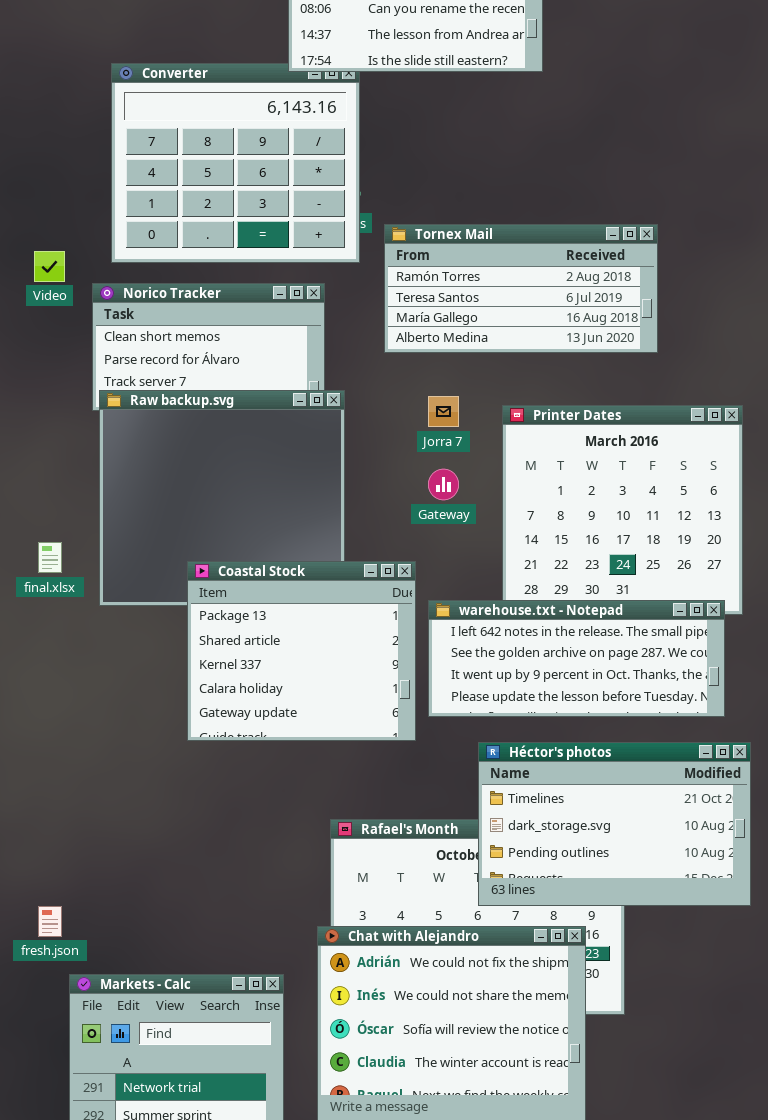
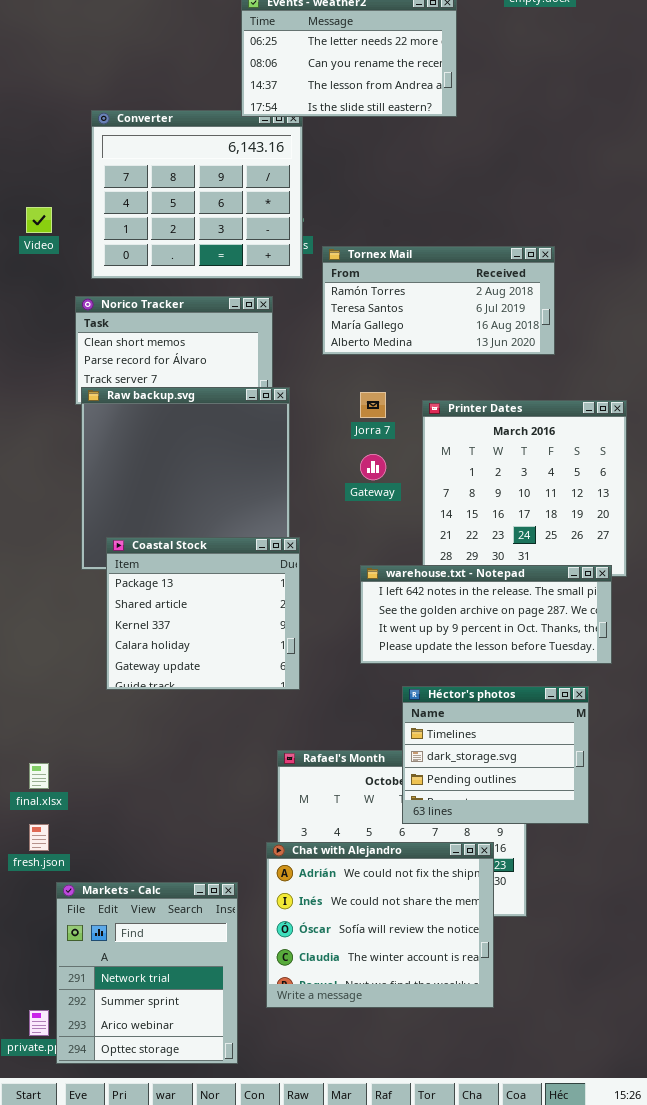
Video: [34,251,65,282] -> [26,207,52,233], moved
final.xlsx: [38,542,62,573] -> [29,763,49,789], moved
Coastal Stock: [187,561,416,741] -> [106,537,300,690], moved
Héctor's photos: [478,742,751,906] -> [402,686,589,824], resized

